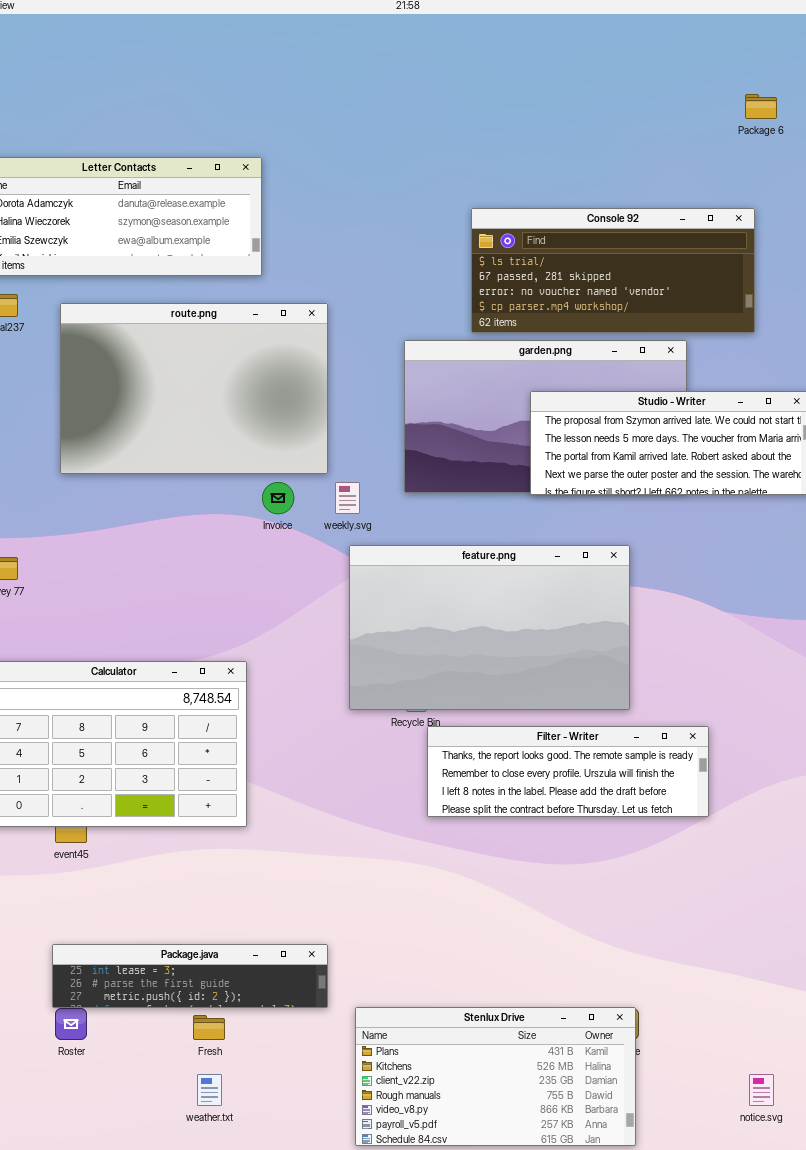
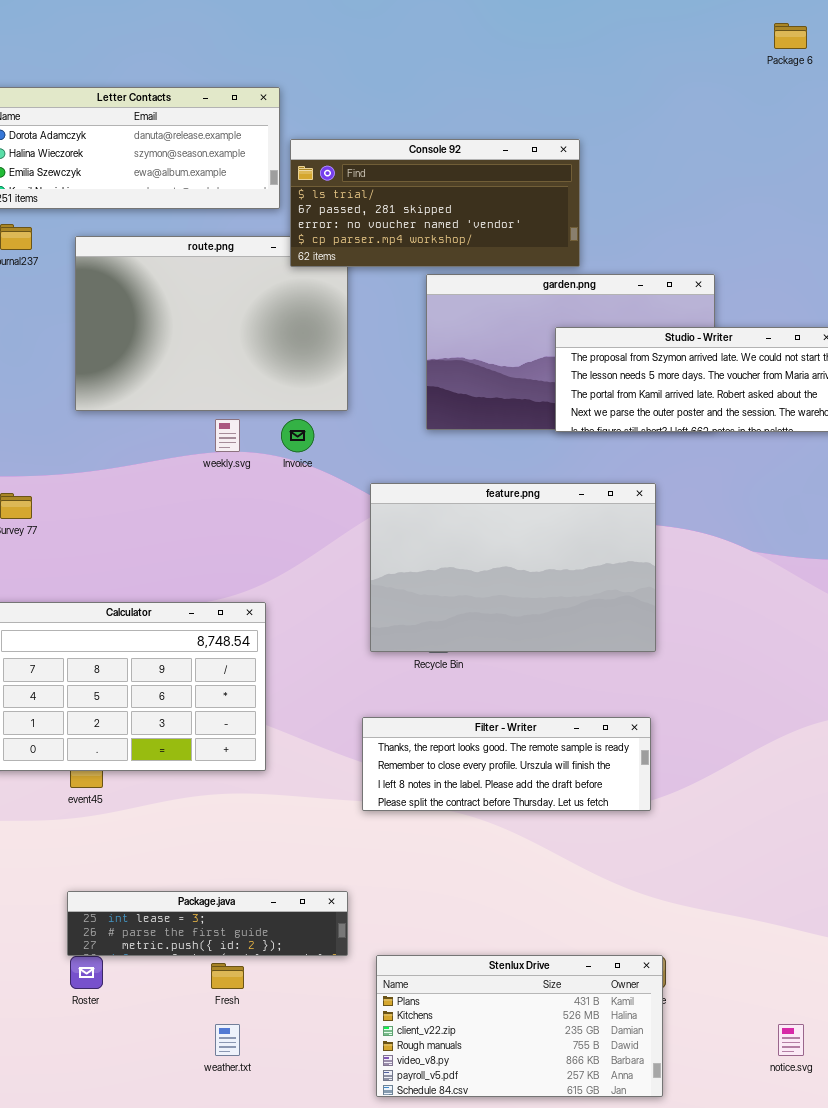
Console 92: [471,208,755,333] -> [290,139,580,267], moved
weekly.svg: [335,482,360,514] -> [215,419,240,452], moved
Filter - Writer: [427,726,709,817] -> [362,717,651,811], moved

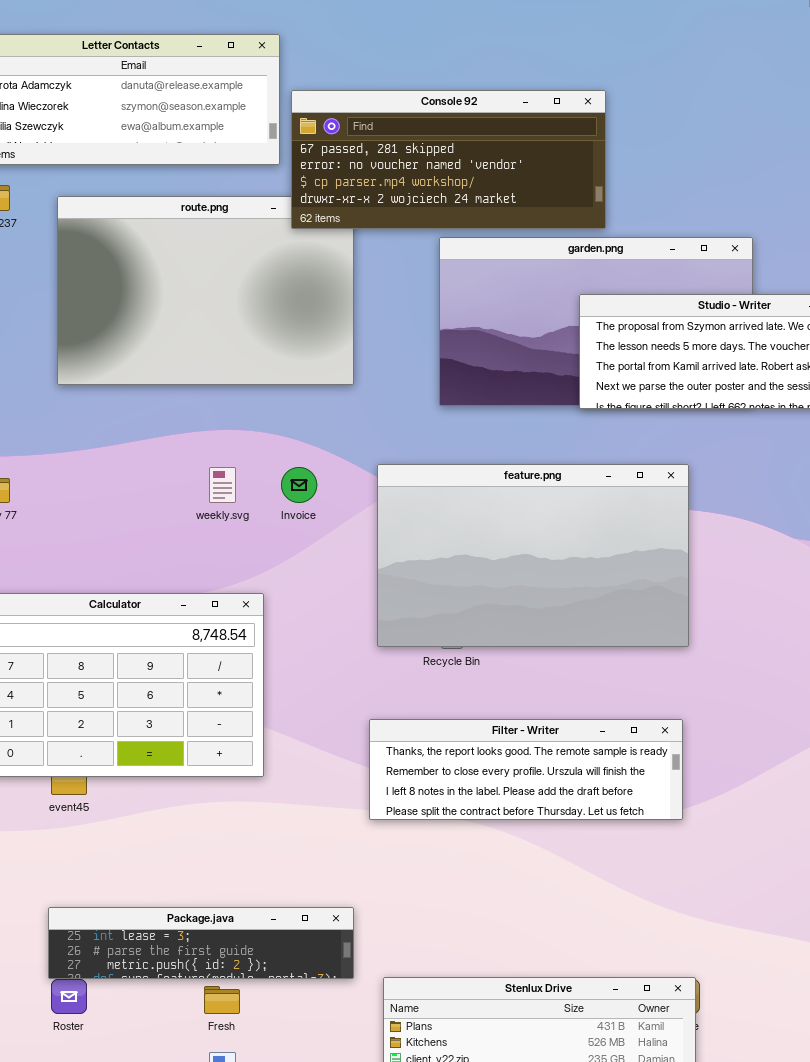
Console 92: [290,139,580,267] -> [291,90,606,229], scrolled down 1 row
weekly.svg: [215,419,240,452] -> [209,467,236,503], moved
Invoice: [281,419,314,452] -> [281,467,317,503], moved

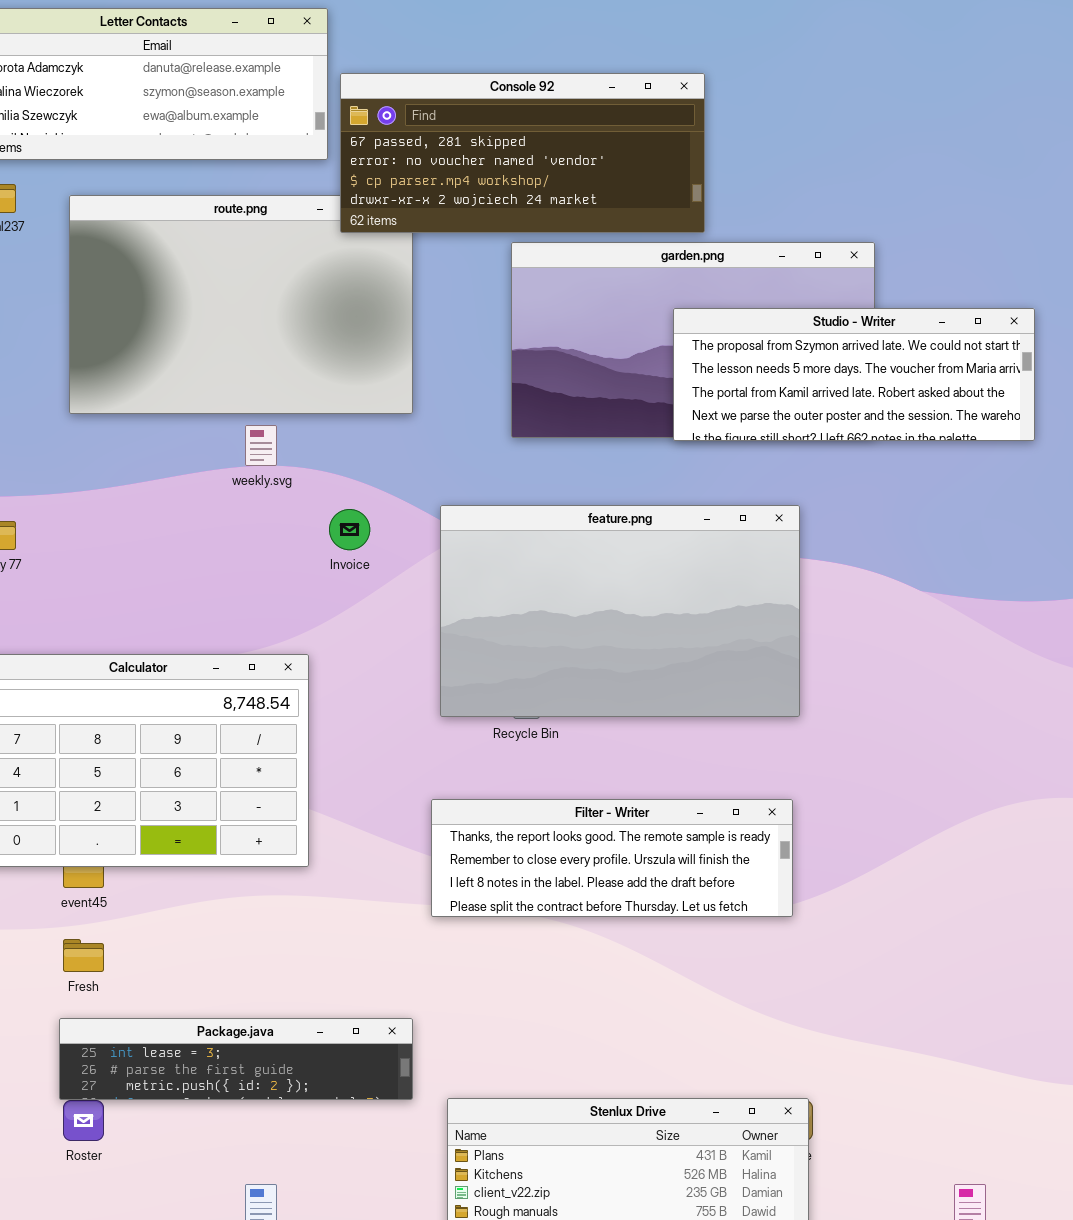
weekly.svg: [209,467,236,503] -> [245,425,277,466], moved
Fresh: [204,986,240,1014] -> [63,939,104,972], moved

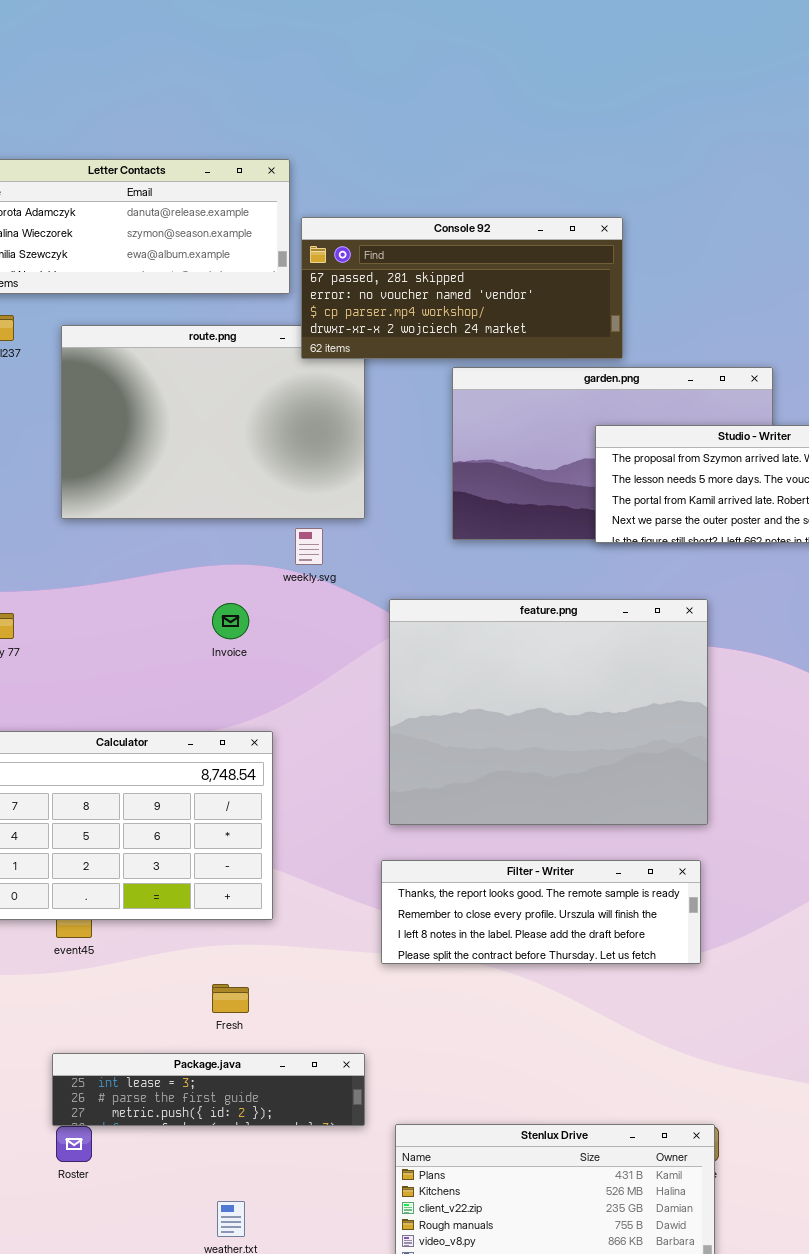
weekly.svg: [245,425,277,466] -> [295,528,323,565], moved
feature.png: [440,505,800,717] -> [389,599,708,825], resized
Invoice: [329,509,370,550] -> [212,603,249,639], moved
Fresh: [63,939,104,972] -> [212,984,249,1013], moved

